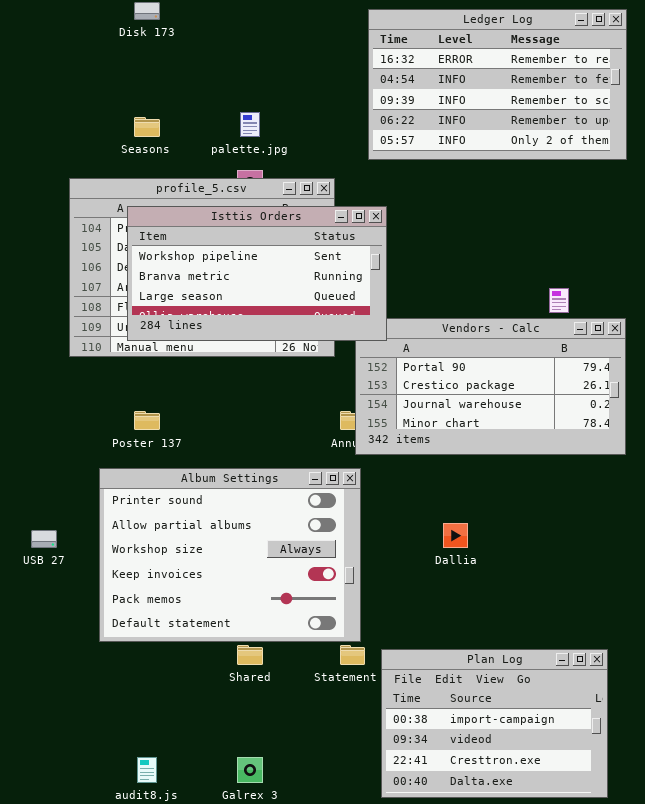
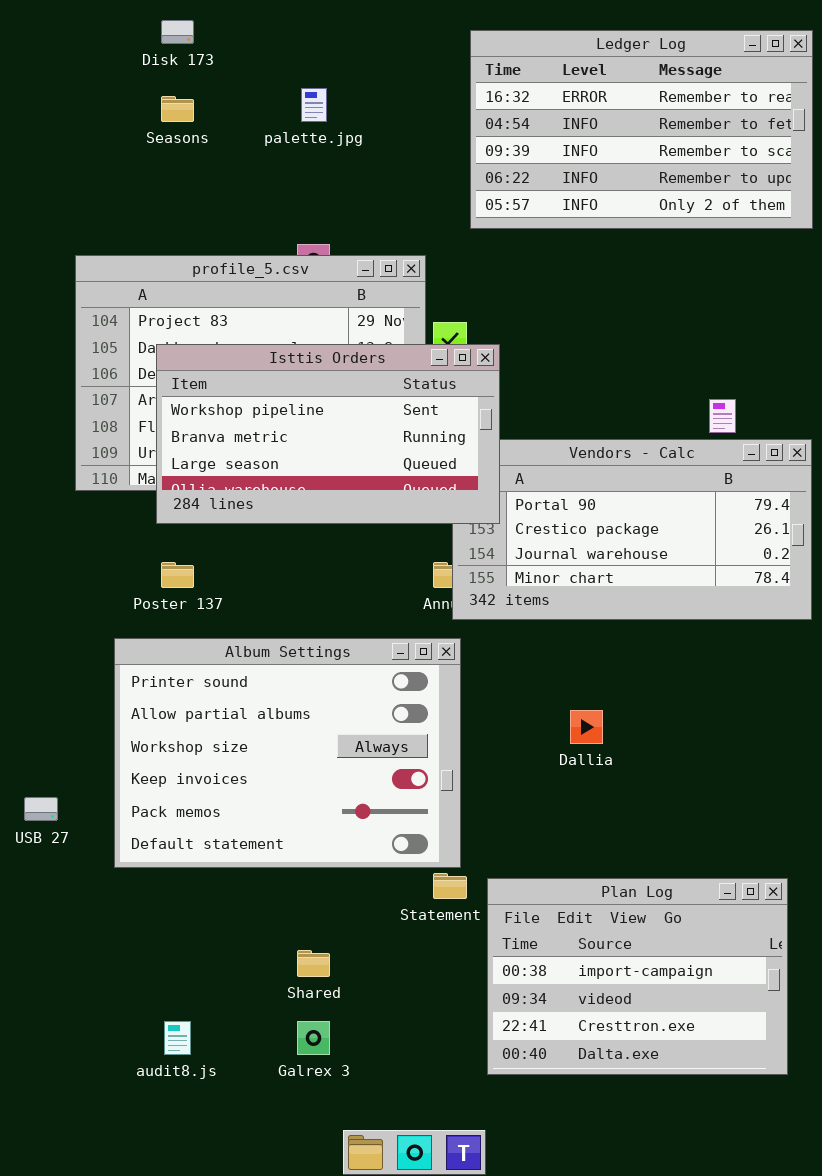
palette.jpg: [240,112,260,137] -> [301,88,327,122], moved
Seasons: [134,117,160,137] -> [161,96,194,122], moved
Isttis Orders: [127,206,387,341] -> [156,344,500,524], moved
USB 27: [31,530,57,548] -> [24,797,58,821], moved
Shared: [237,645,263,665] -> [297,950,330,977], moved

